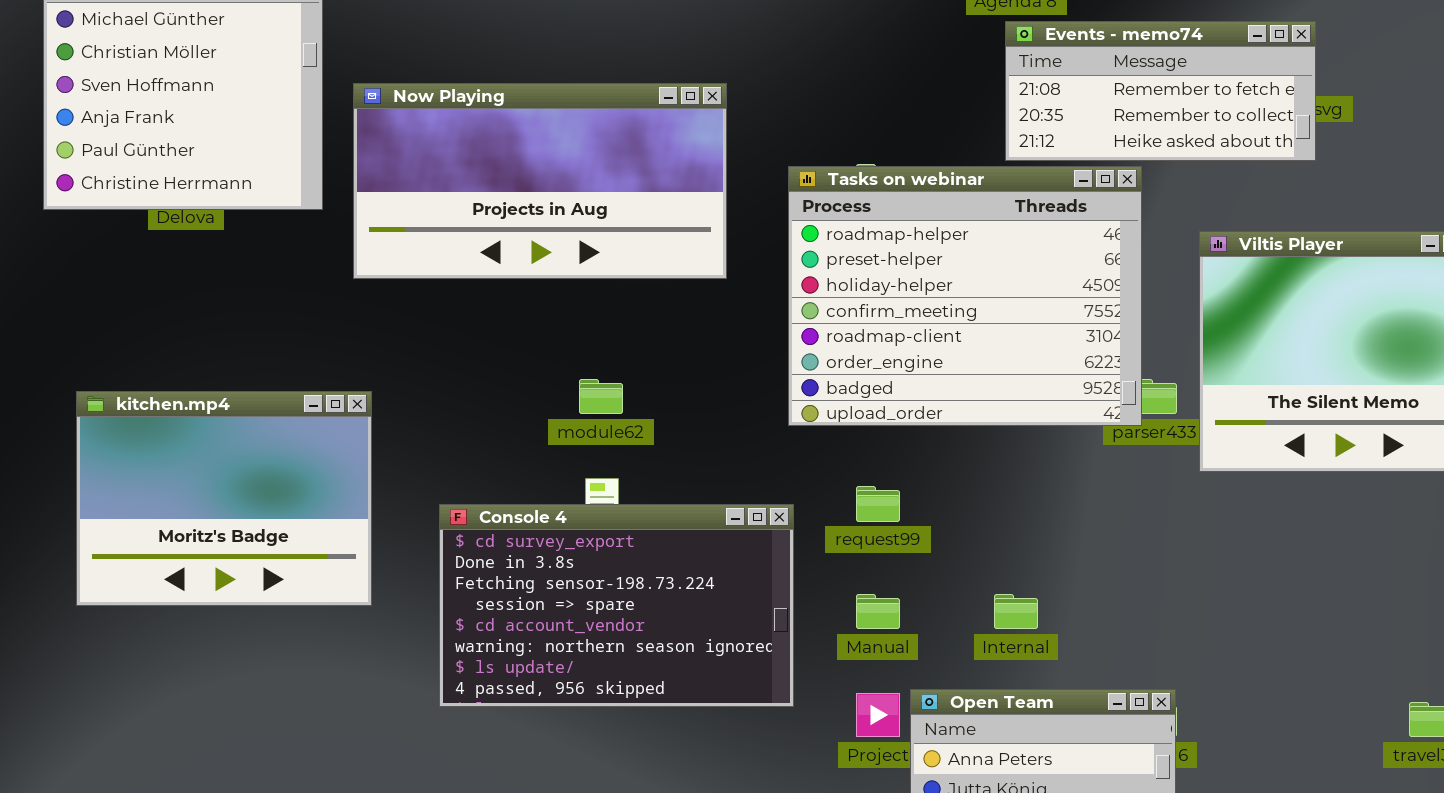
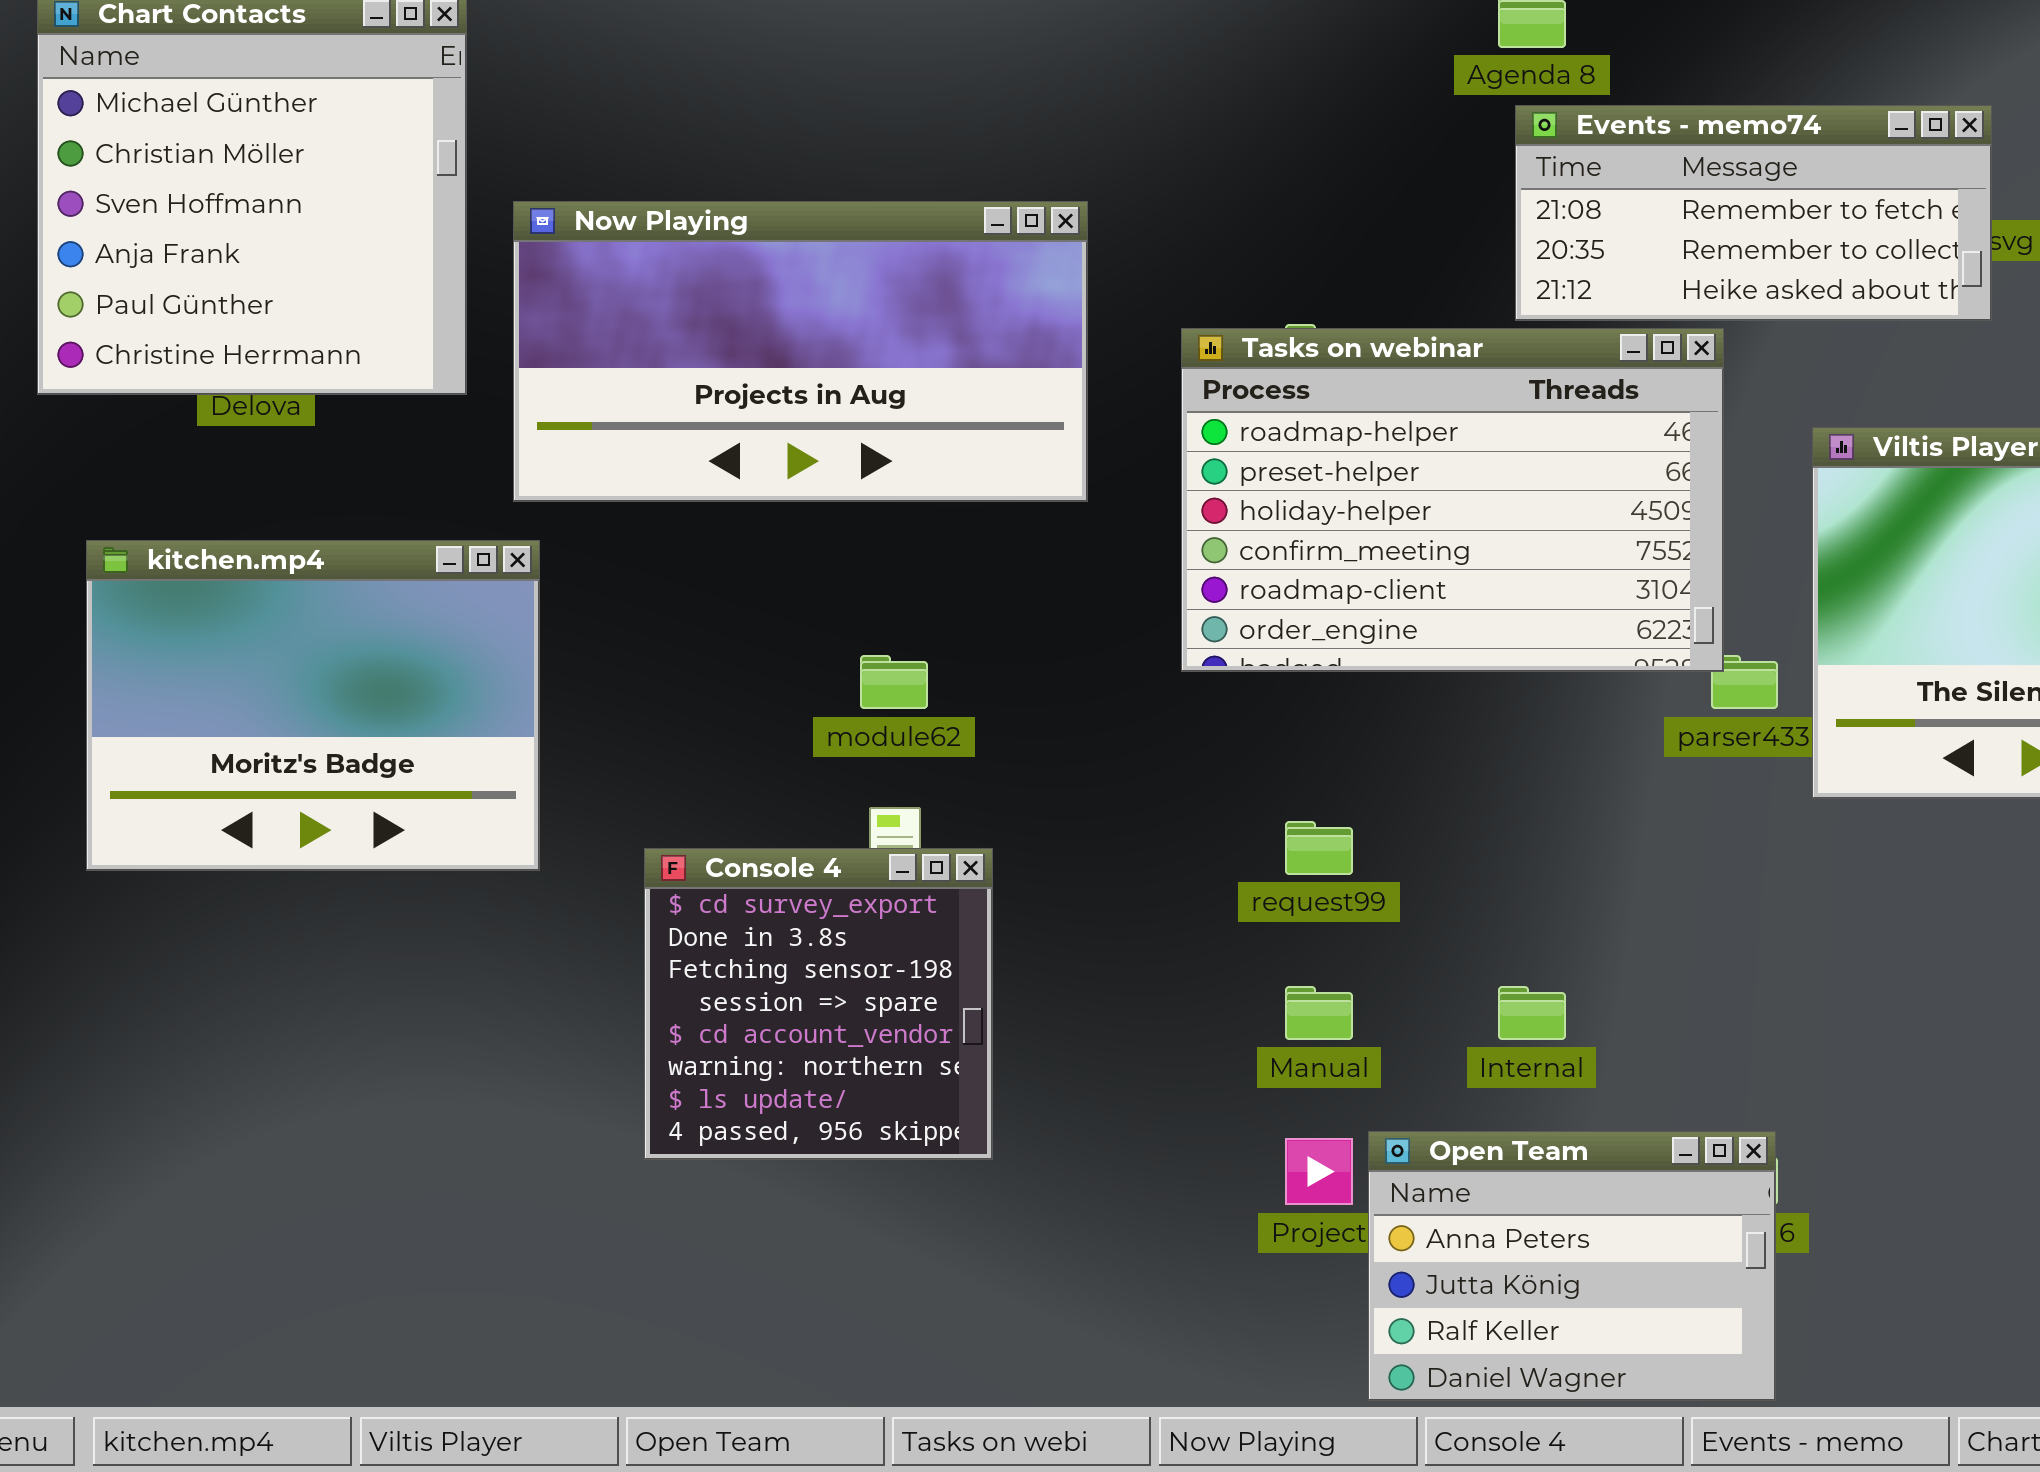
Tasks on webinar: [788,166,1142,426] -> [1181,328,1724,672], resized
kitchen.mp4: [76,391,372,606] -> [86,540,540,871], moved
Console 4: [439,504,794,707] -> [644,848,993,1160], resized

